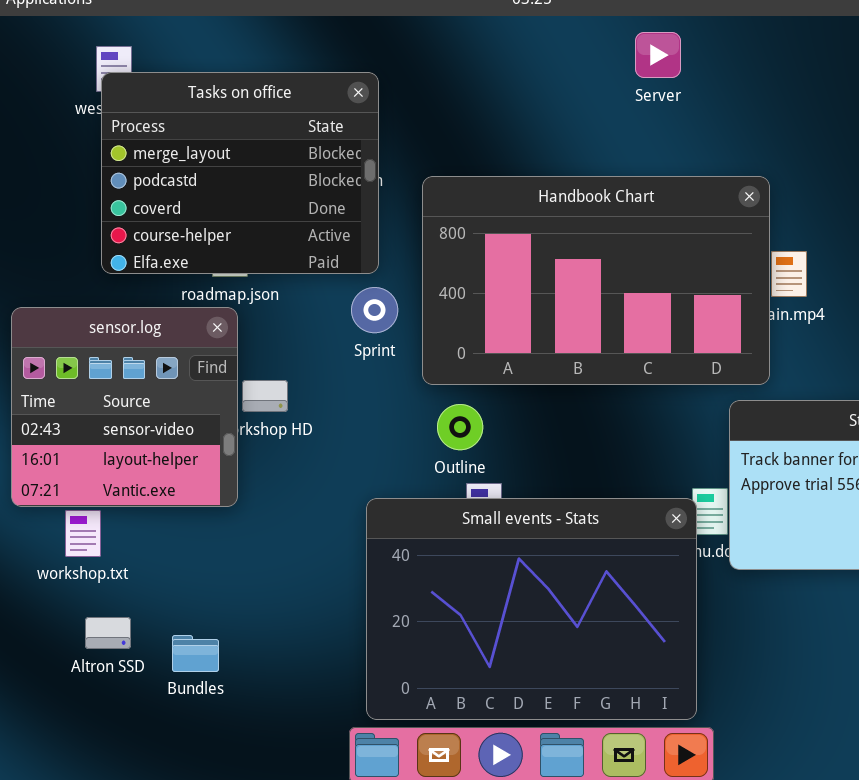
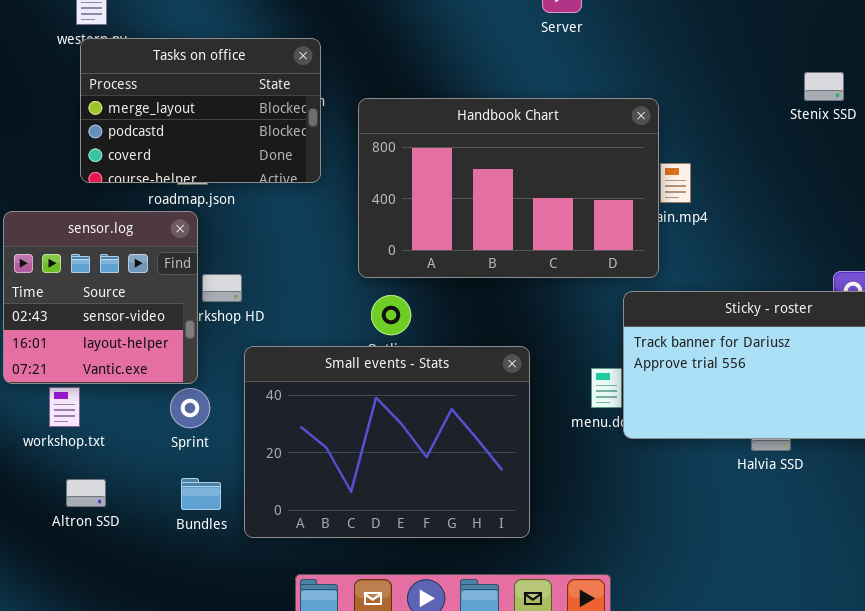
Tasks on office: [101,72,379,274] -> [80,38,321,183], resized
Sprint: [351,287,398,333] -> [170,388,210,428], moved
Small events - Stats: [366,498,697,720] -> [244,346,530,538], moved
Bundles: [172,635,219,672] -> [181,478,221,510], moved

